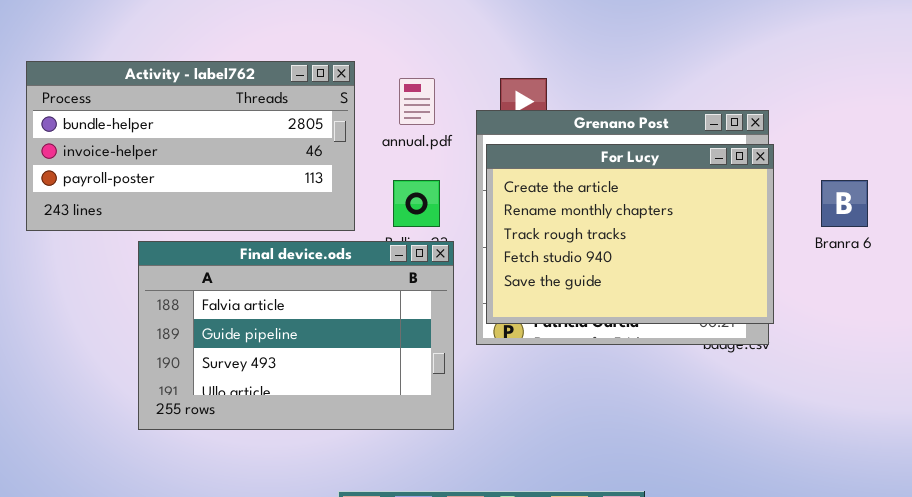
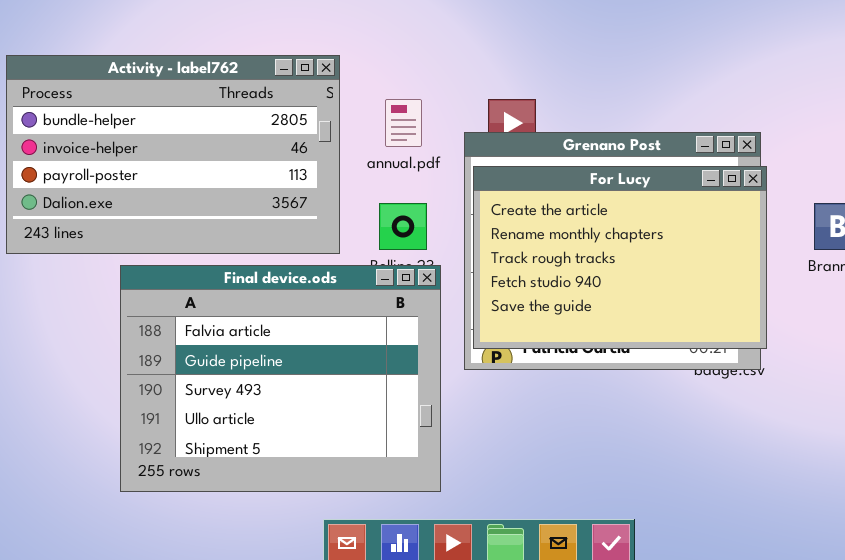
Activity - label762: [26,61,355,231] -> [6,55,340,254], resized
Final device.ods: [138,241,454,430] -> [120,265,441,492], resized

